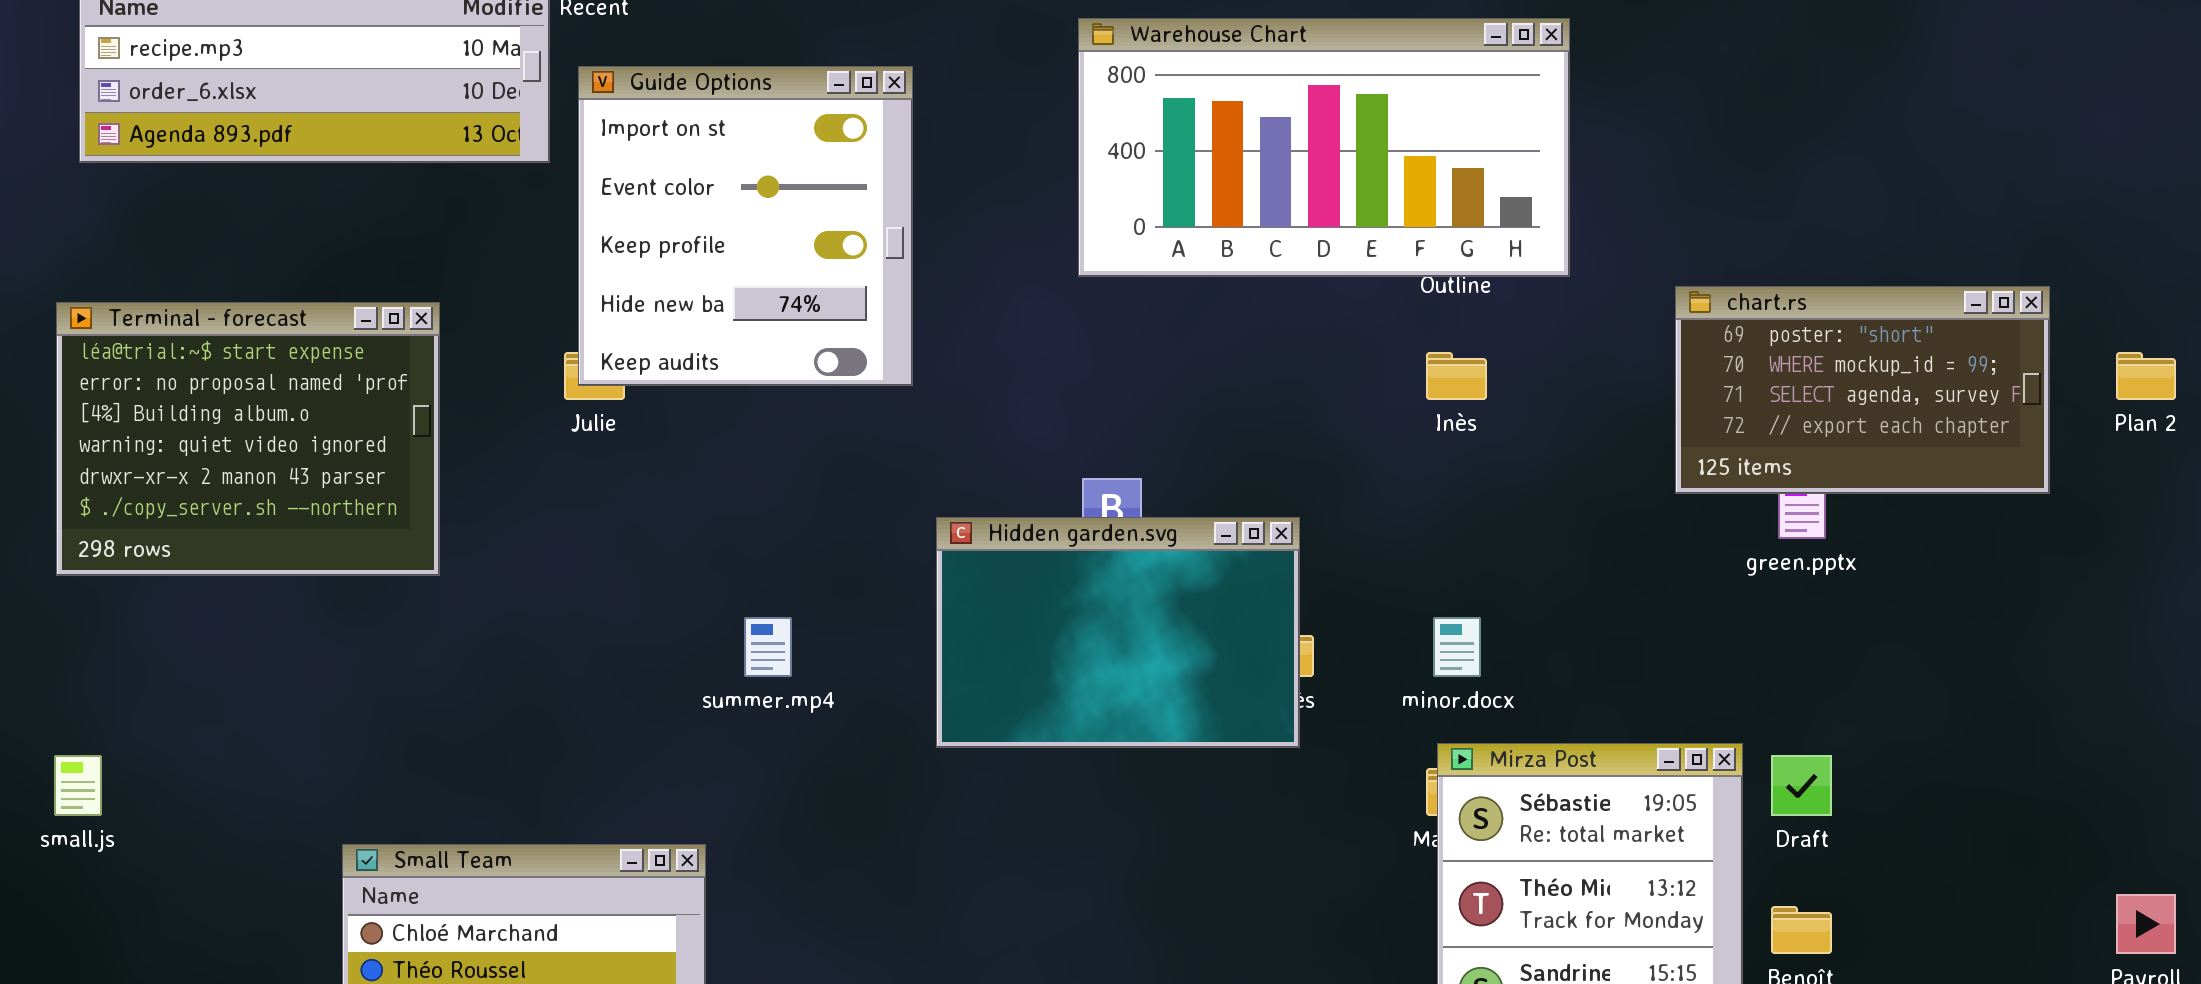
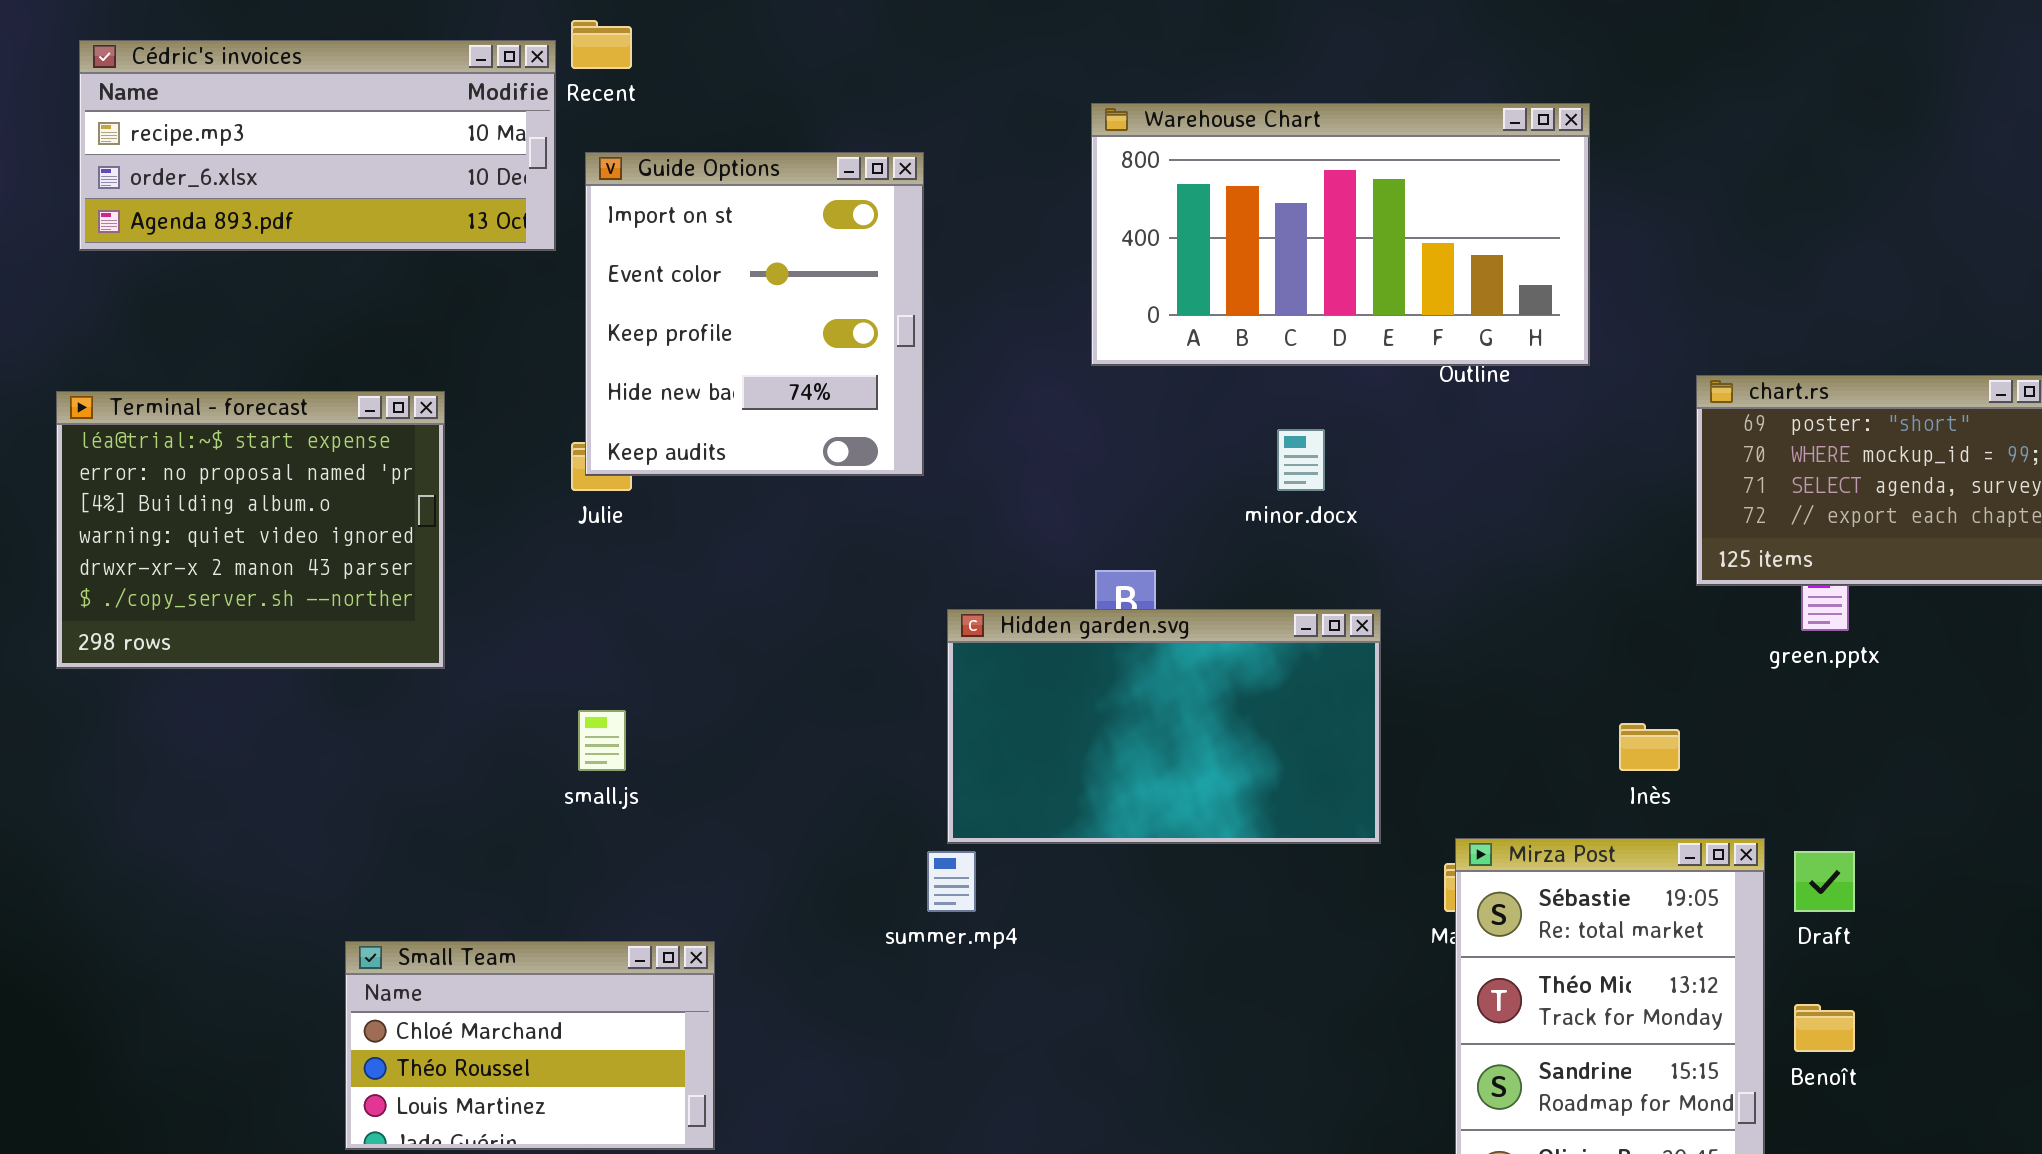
Inès: [1426,352,1487,400] -> [1619,723,1680,771], moved
Hidden garden.svg: [936,517,1300,748] -> [947,609,1381,844], resized
summer.mp4: [744,617,792,677] -> [927,851,976,912], moved
minor.docx: [1433,617,1481,677] -> [1277,429,1325,491], moved
small.js: [54,755,102,816] -> [578,710,626,771], moved

